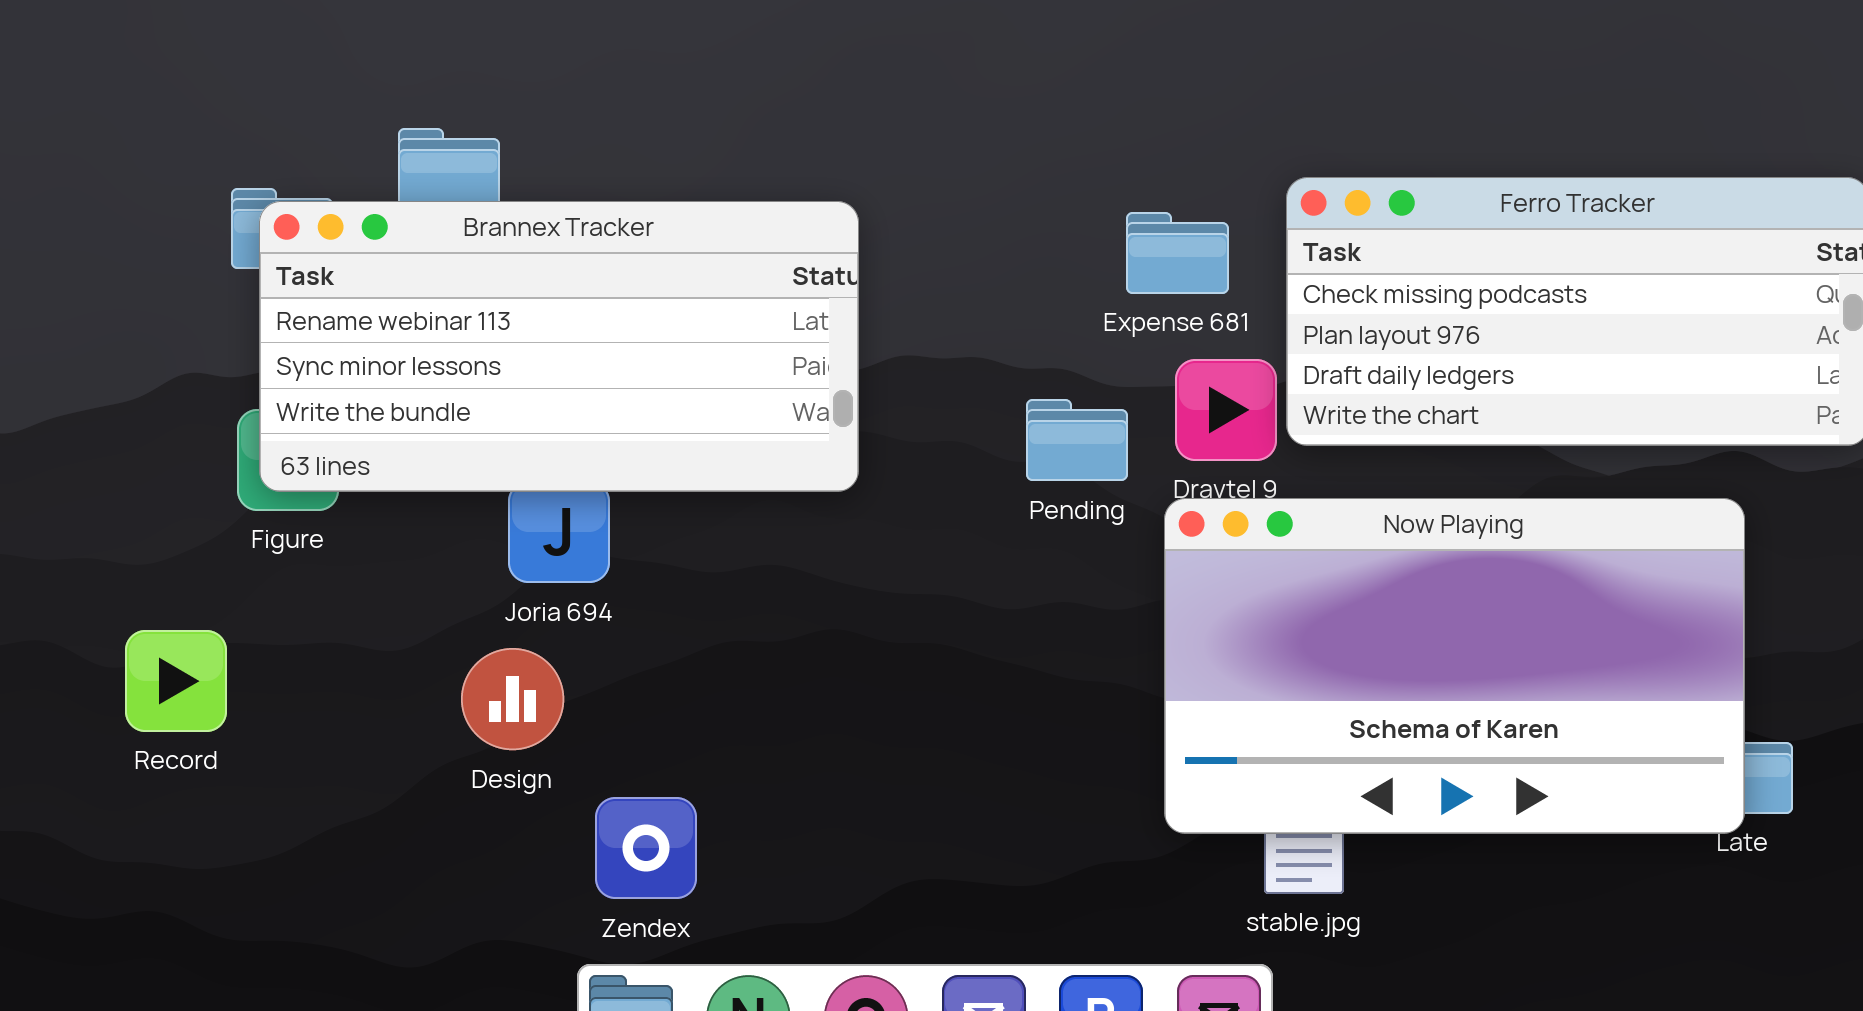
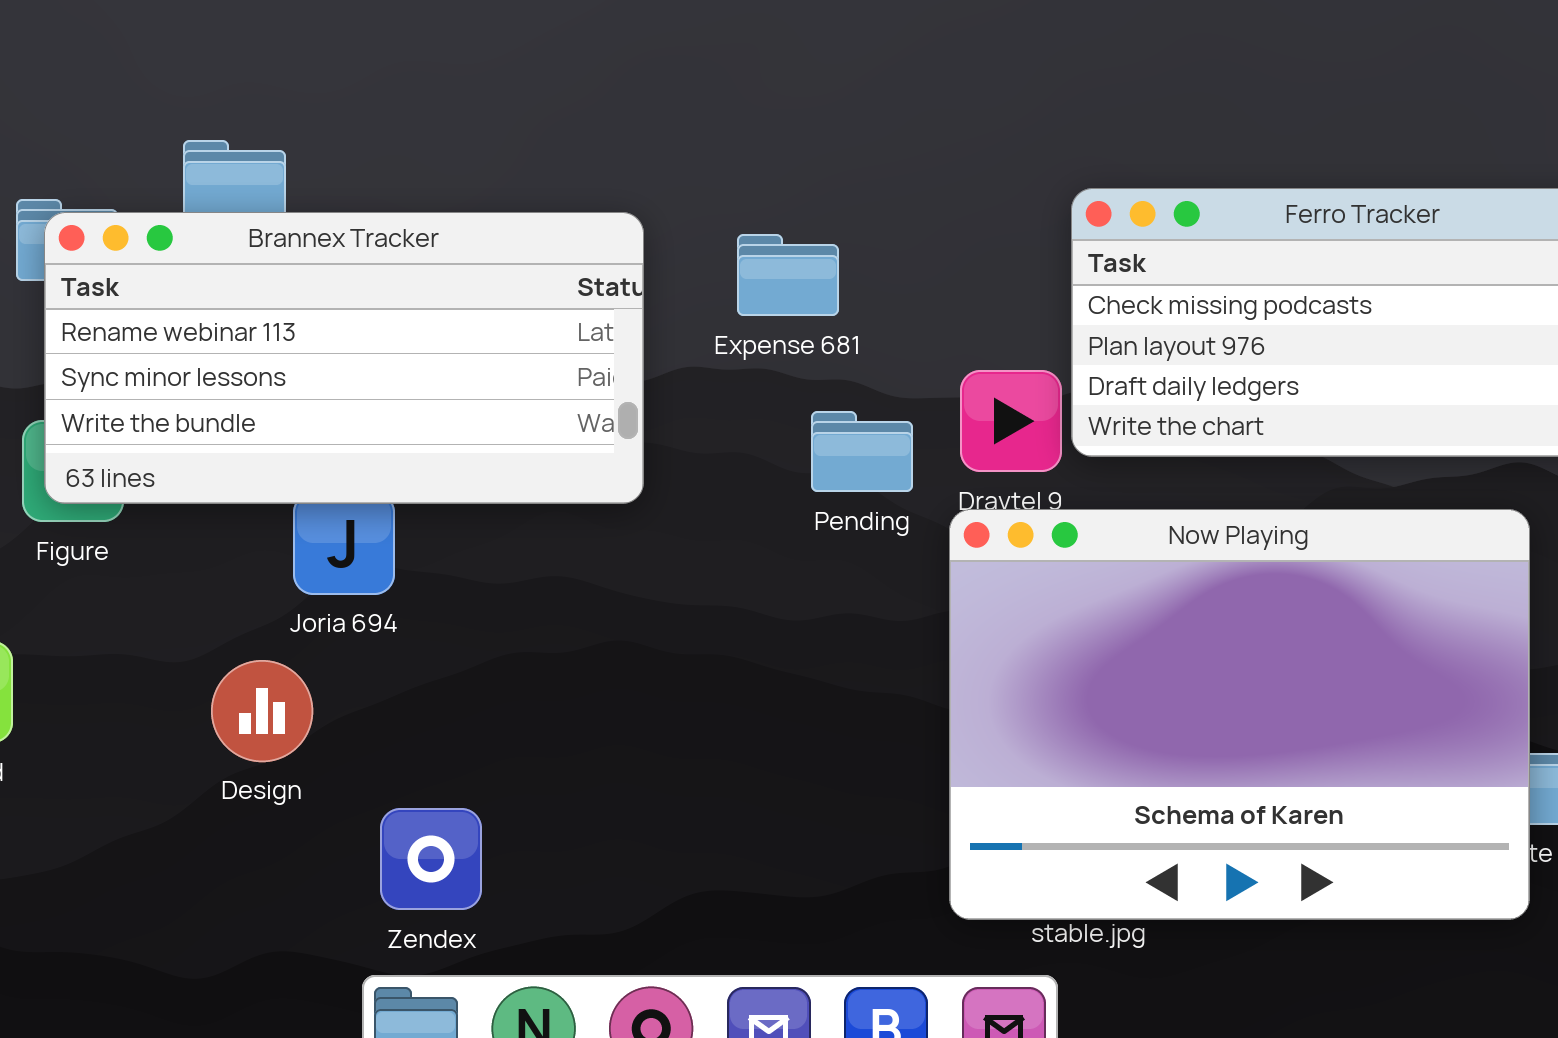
Expense 681: [1126,212,1229,294] -> [737,234,839,316], moved
Now Playing: [1164,498,1745,834] -> [949,509,1530,920], resized
Design: [461,648,564,750] -> [211,660,313,762], moved

